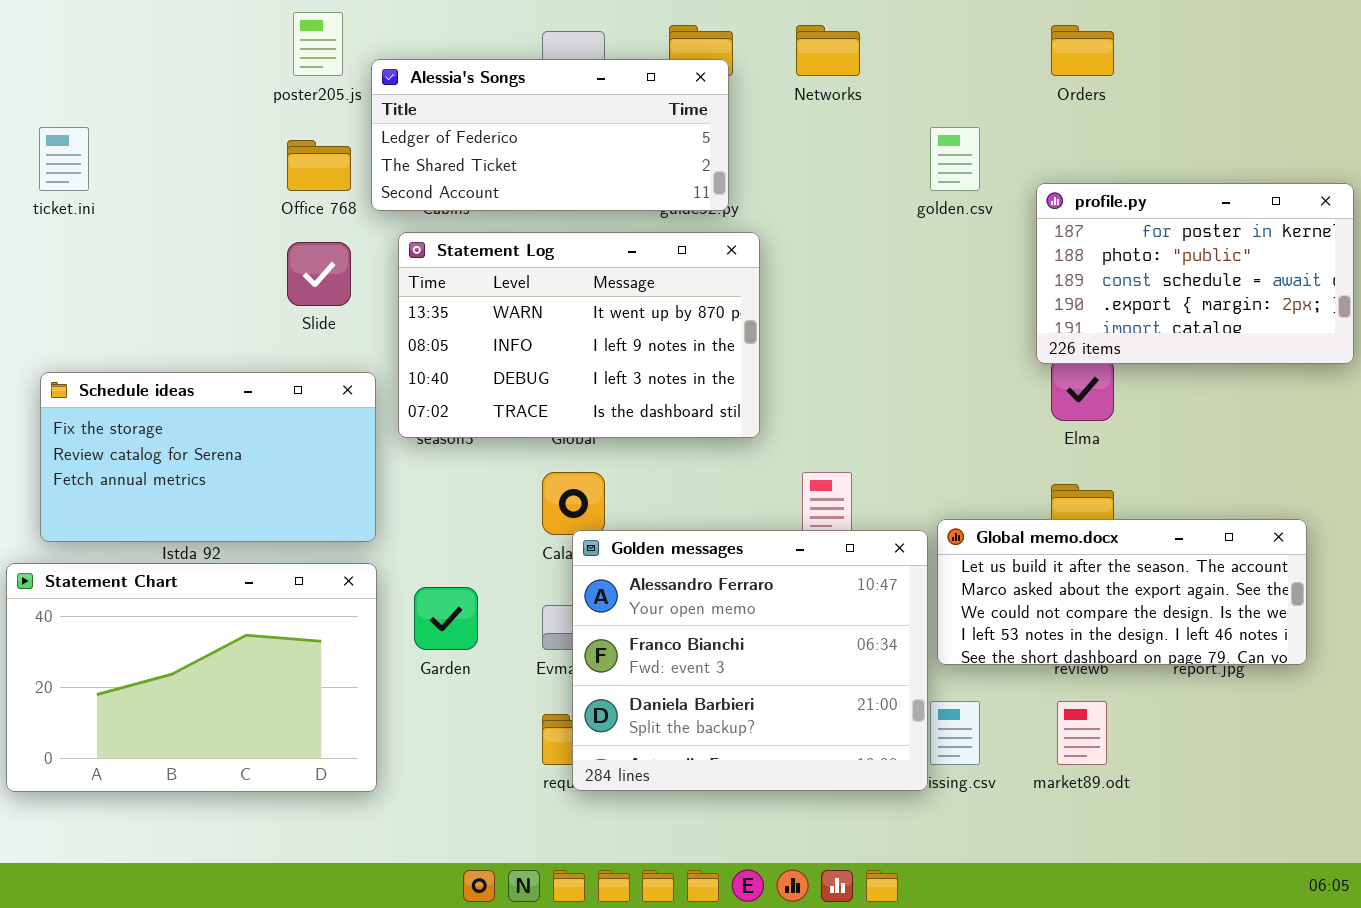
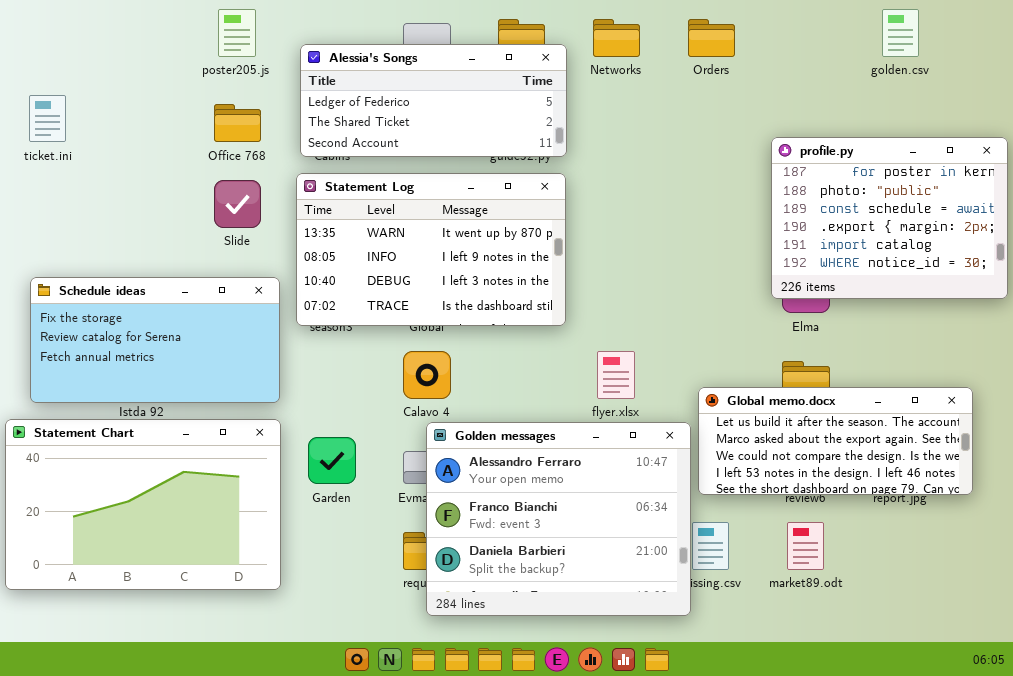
Orders: [1051,25,1114,76] -> [688,19,735,57], moved
Alessia's Songs: [371,59,729,211] -> [300,44,567,157], moved
golden.csv: [930,127,980,191] -> [882,9,919,57], moved
profile.py: [1036,183,1354,364] -> [771,137,1008,299], resized
Golden messages: [572,530,928,791] -> [426,422,691,616], moved

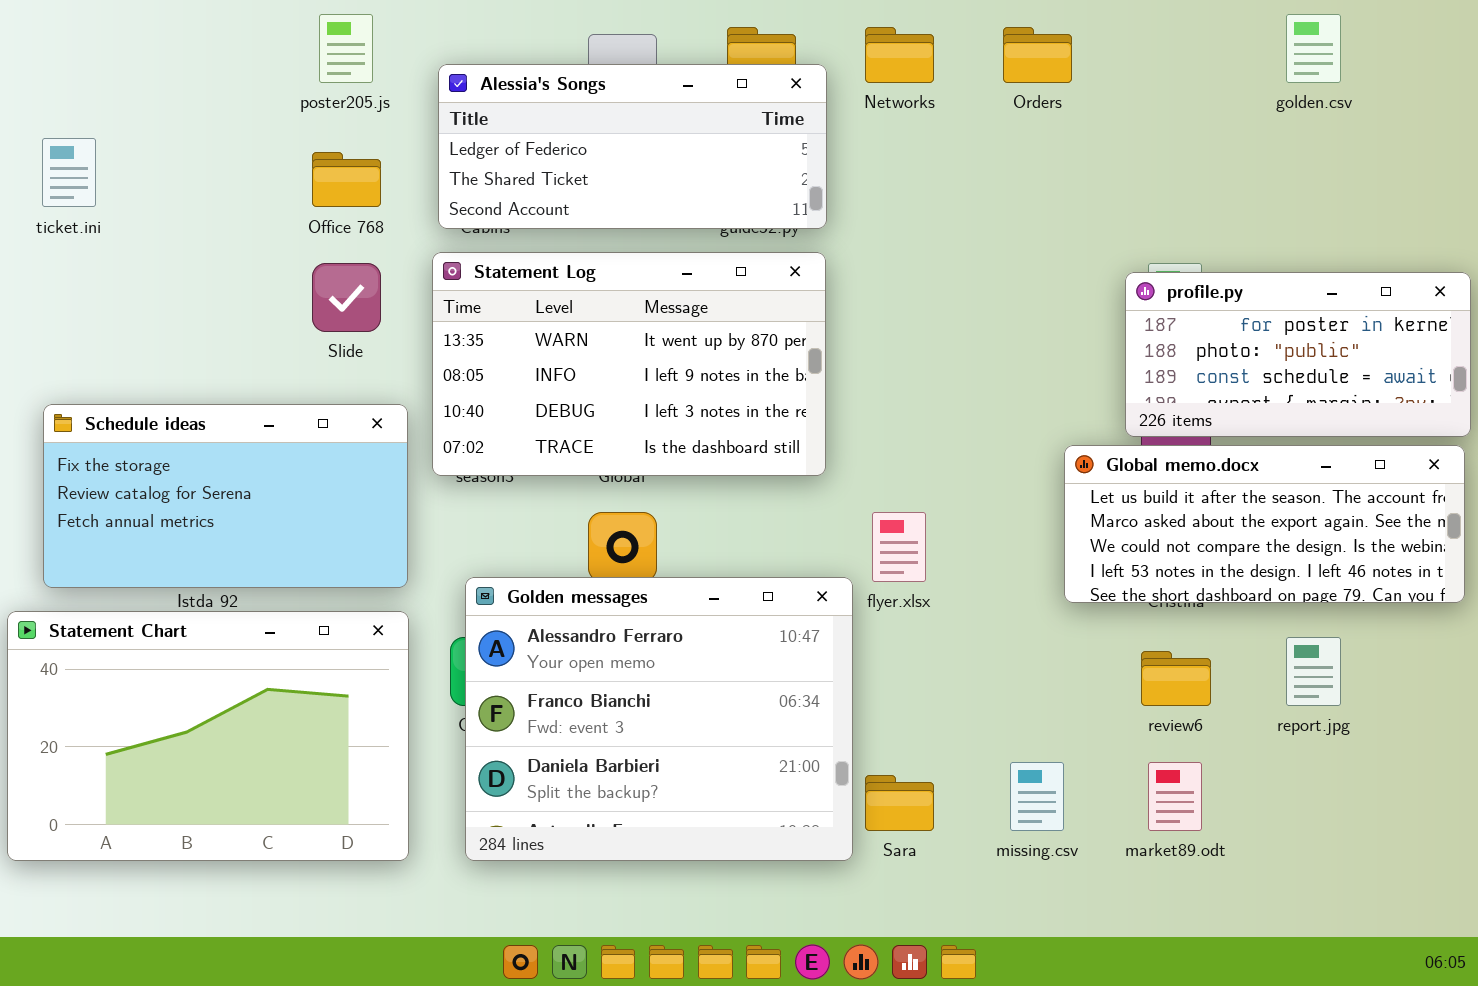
profile.py: [771,137,1008,299] -> [1125,272,1471,437], resized
Global memo.docx: [698,387,973,495] -> [1064,445,1465,603], moved
Golden messages: [426,422,691,616] -> [465,577,853,861], moved

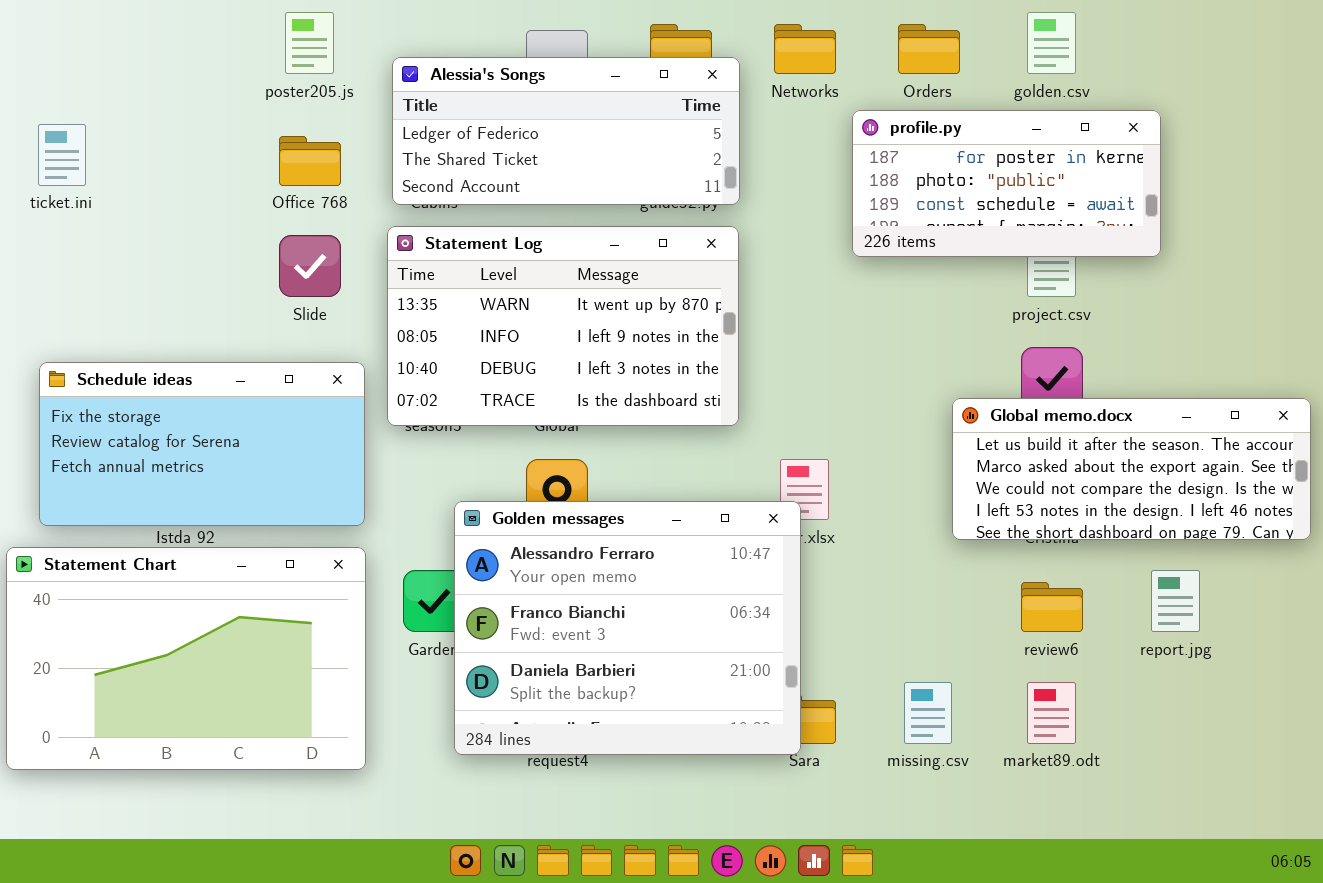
golden.csv: [1286,14,1341,83] -> [1027,12,1076,74], moved
profile.py: [1125,272,1471,437] -> [852,110,1161,257], moved
Golden messages: [465,577,853,861] -> [454,501,801,755], moved

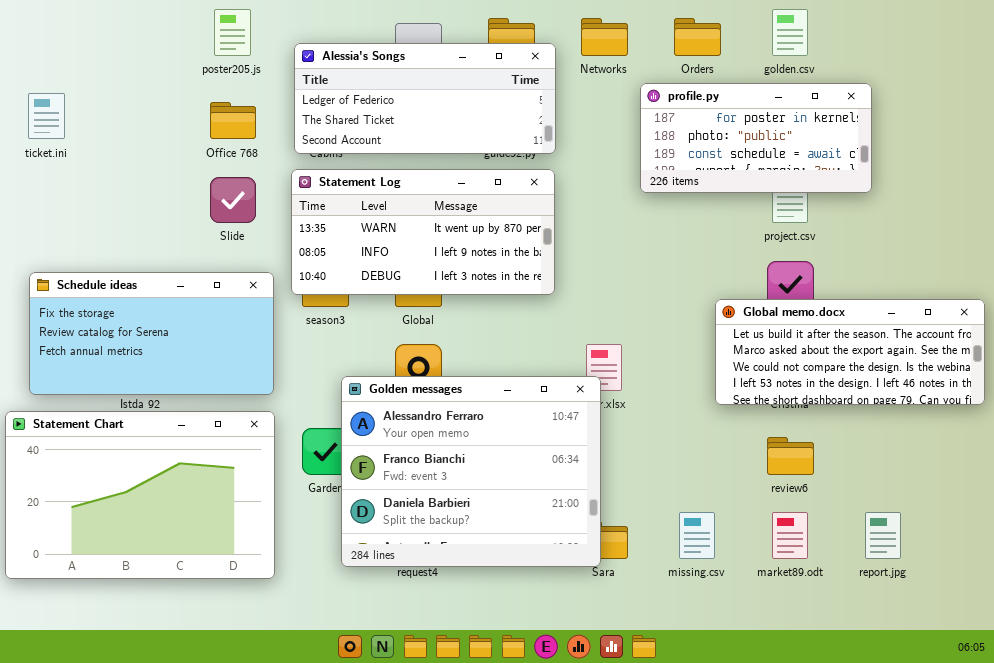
Statement Log: [387,226,739,426] -> [291,169,555,295], resized
report.jpg: [1151,570,1200,632] -> [865,512,901,559], moved

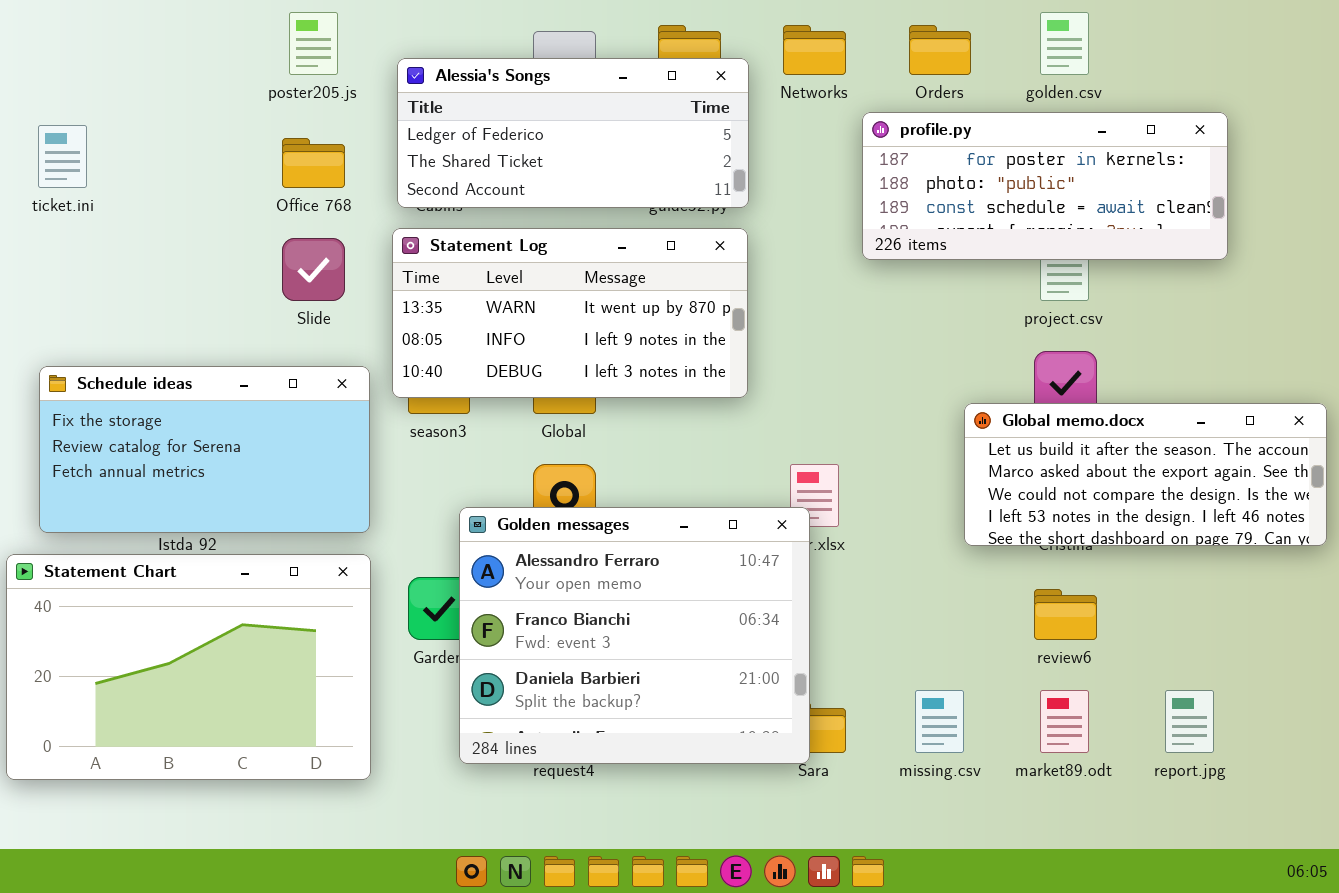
profile.py: [640,83,872,193] -> [862,112,1228,260], resized

